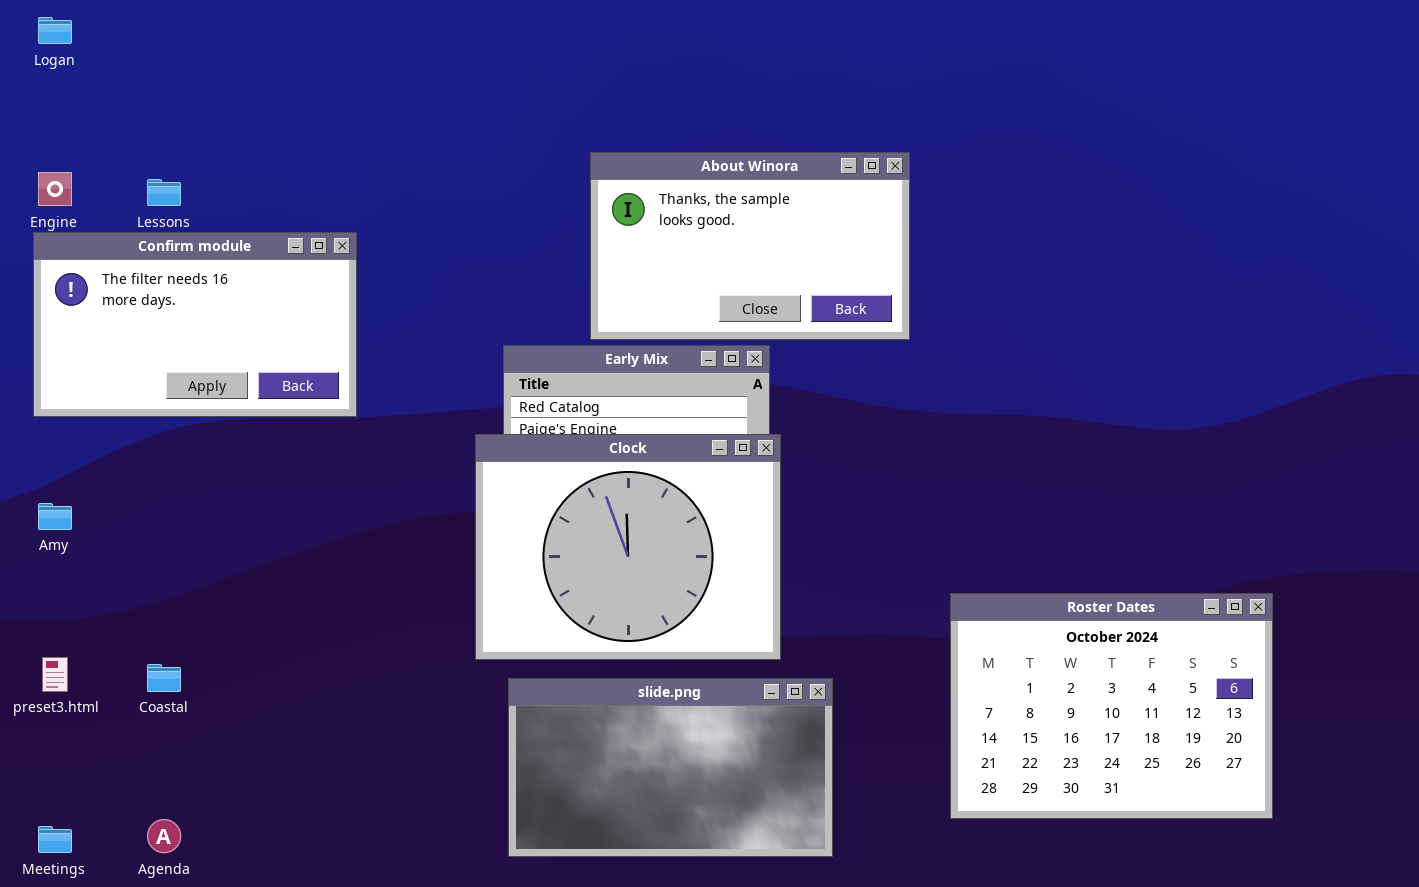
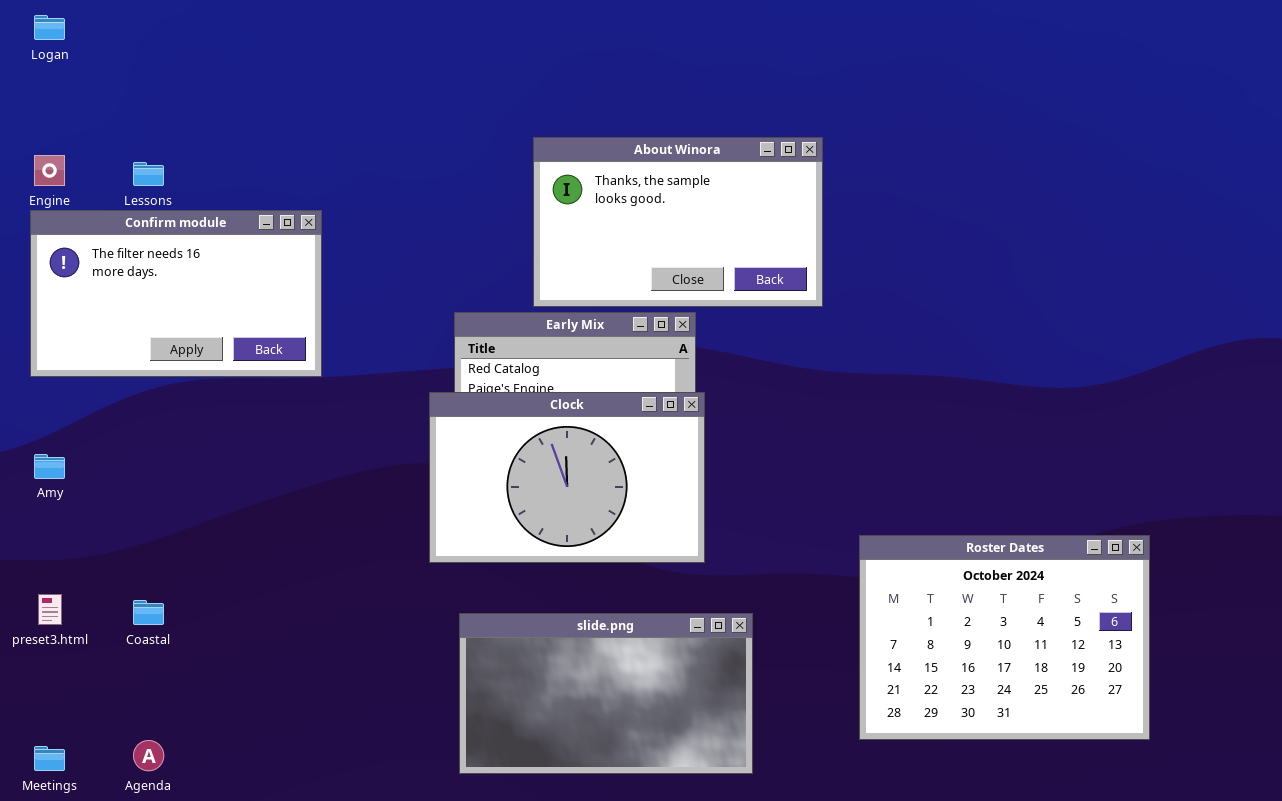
Clock: [475,434,781,660] -> [429,392,705,563], resized

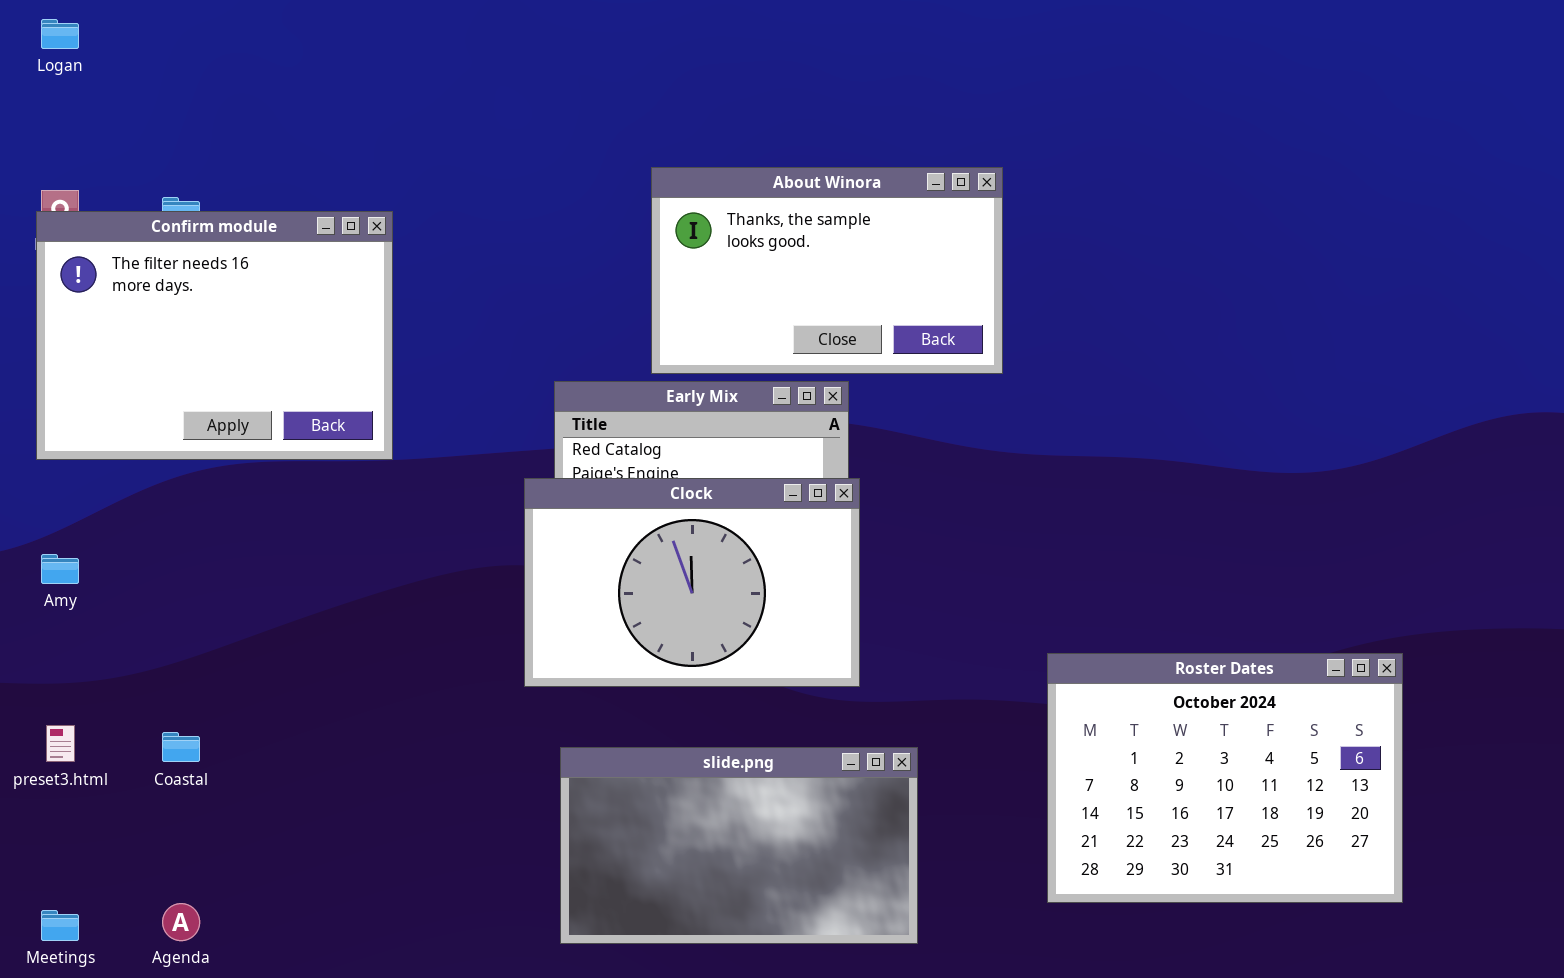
Confirm module: [30,210,322,377] -> [36,211,393,460], resized

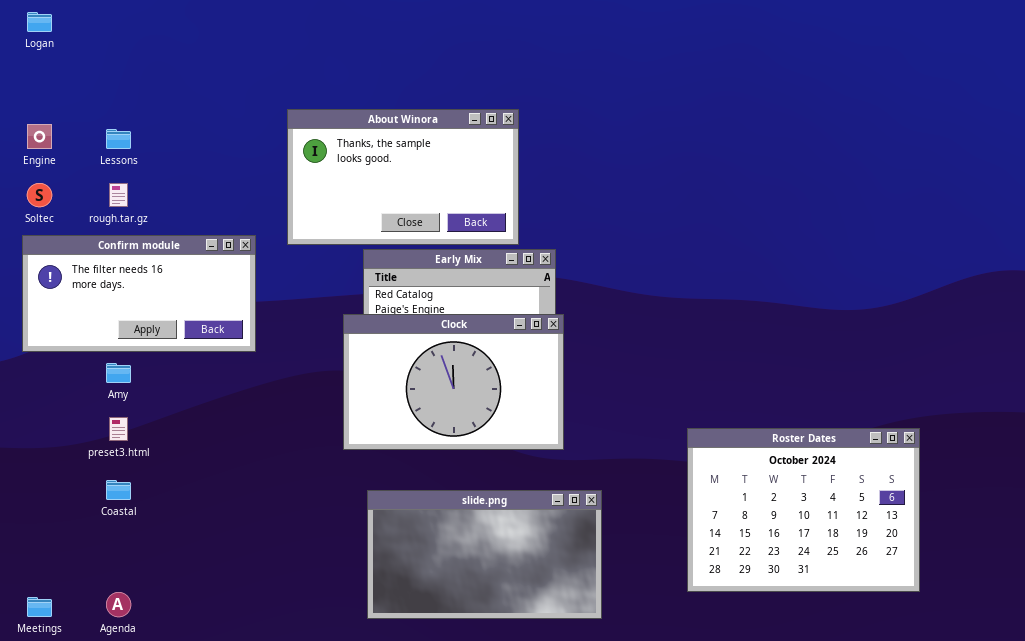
About Winora: [651,167,1003,374] -> [287,109,519,245], moved
Confirm module: [36,211,393,460] -> [22,235,256,352], moved, resized
Amy: [41,554,79,584] -> [106,363,131,383], moved
preset3.html: [46,725,75,762] -> [109,417,128,441], moved

